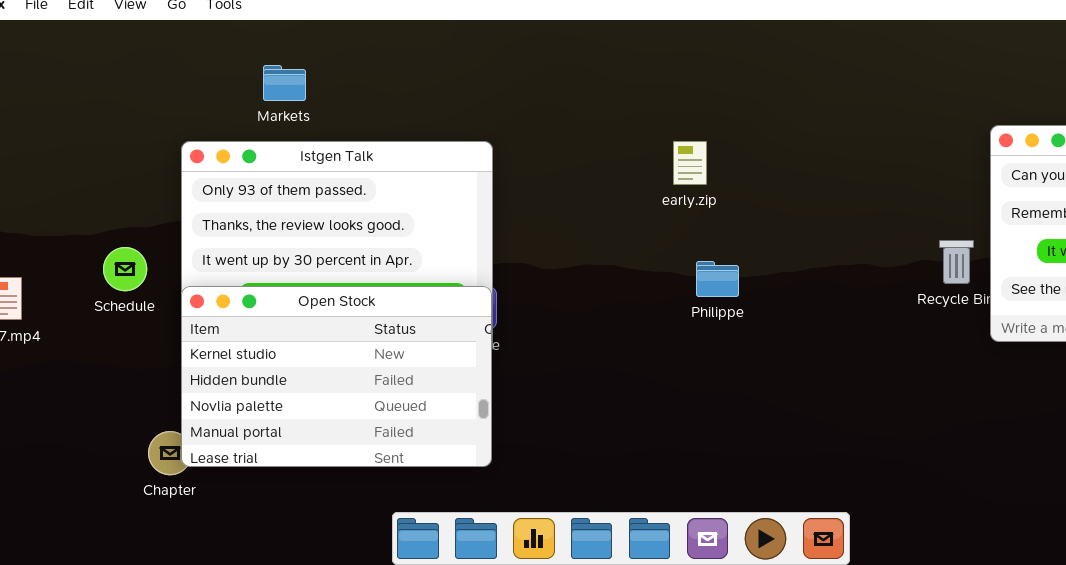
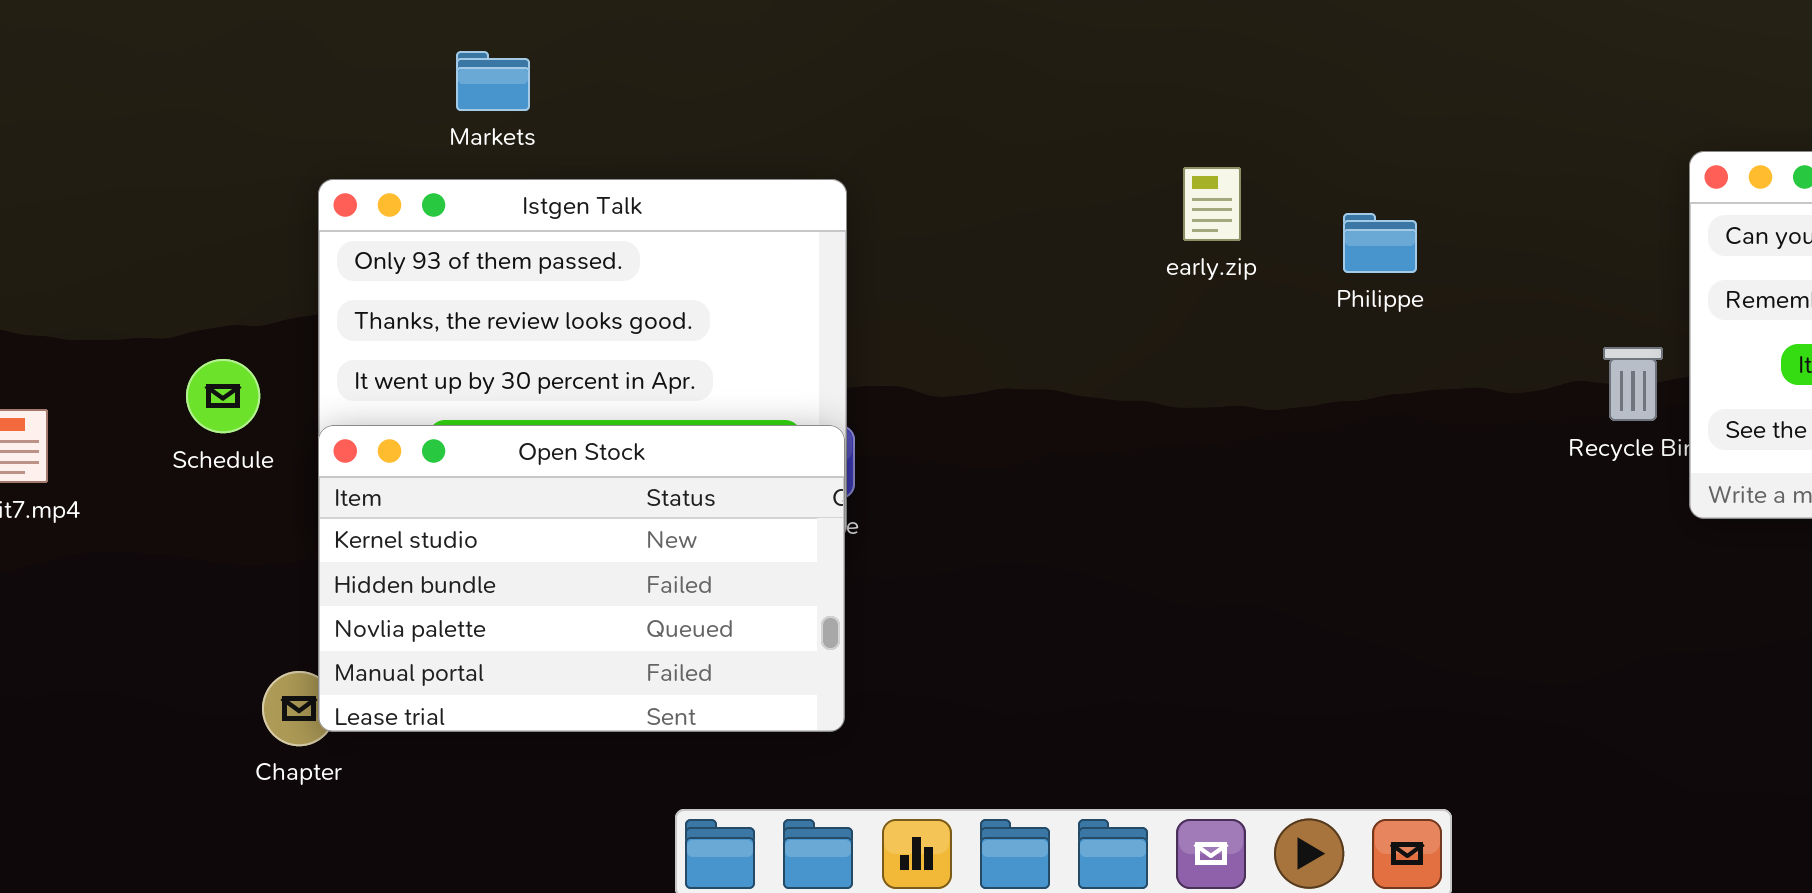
early.zip: [673,141,707,185] -> [1183,167,1241,241], moved
Philippe: [696,261,739,297] -> [1343,213,1417,273], moved

